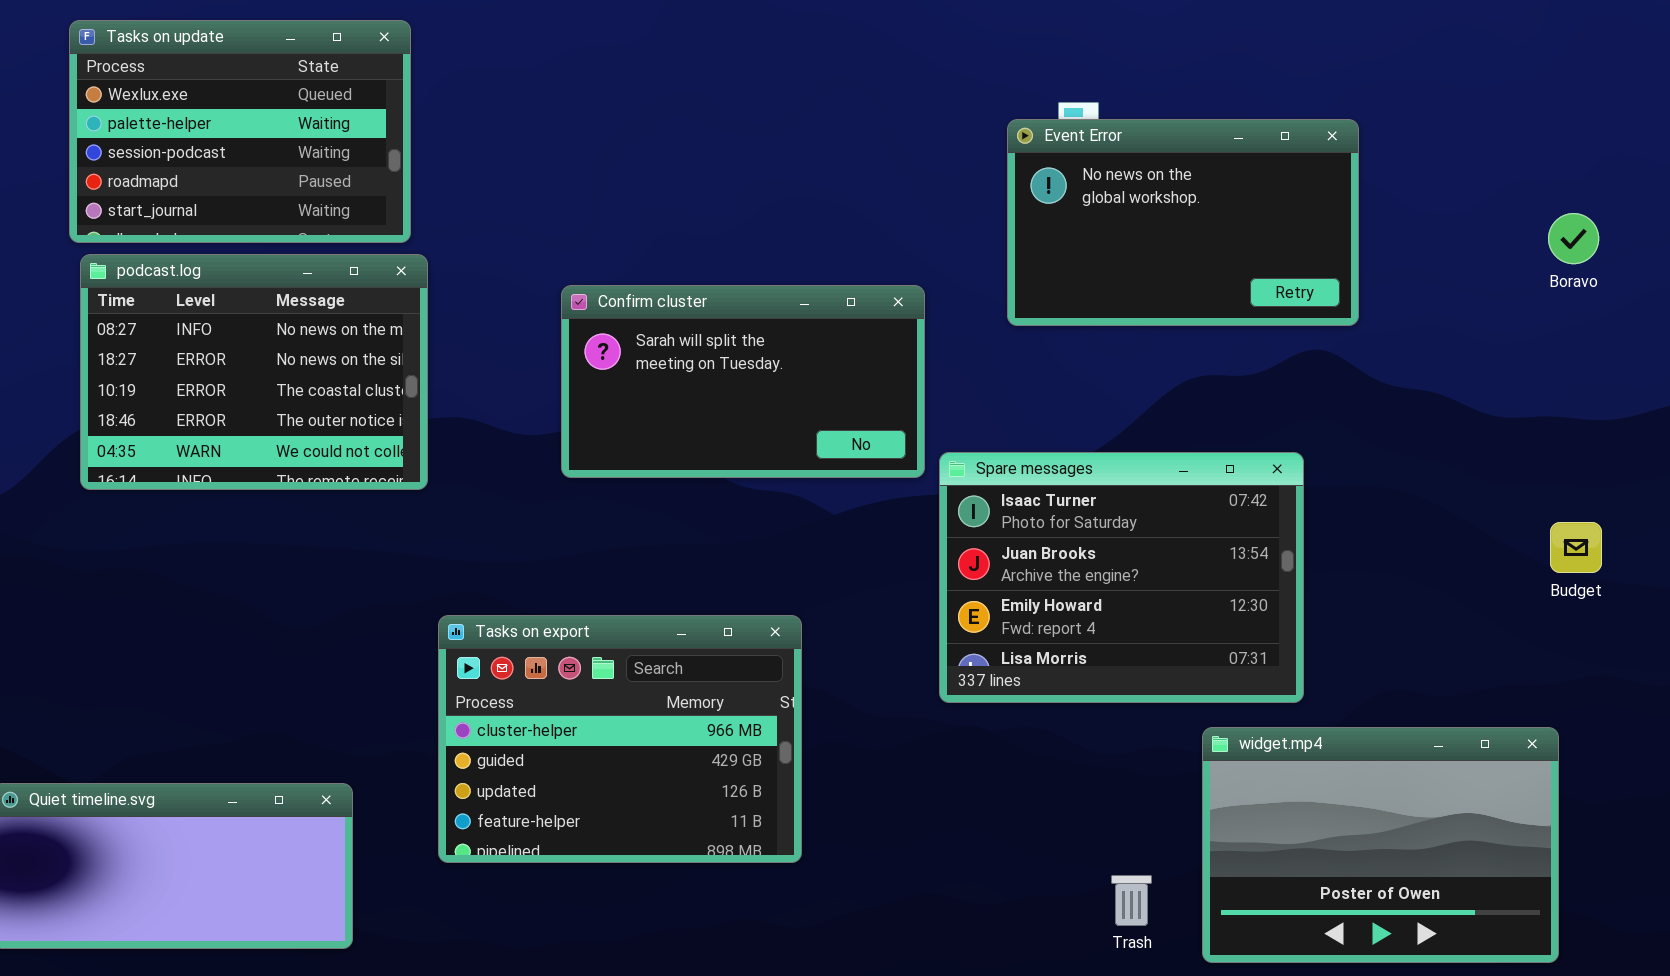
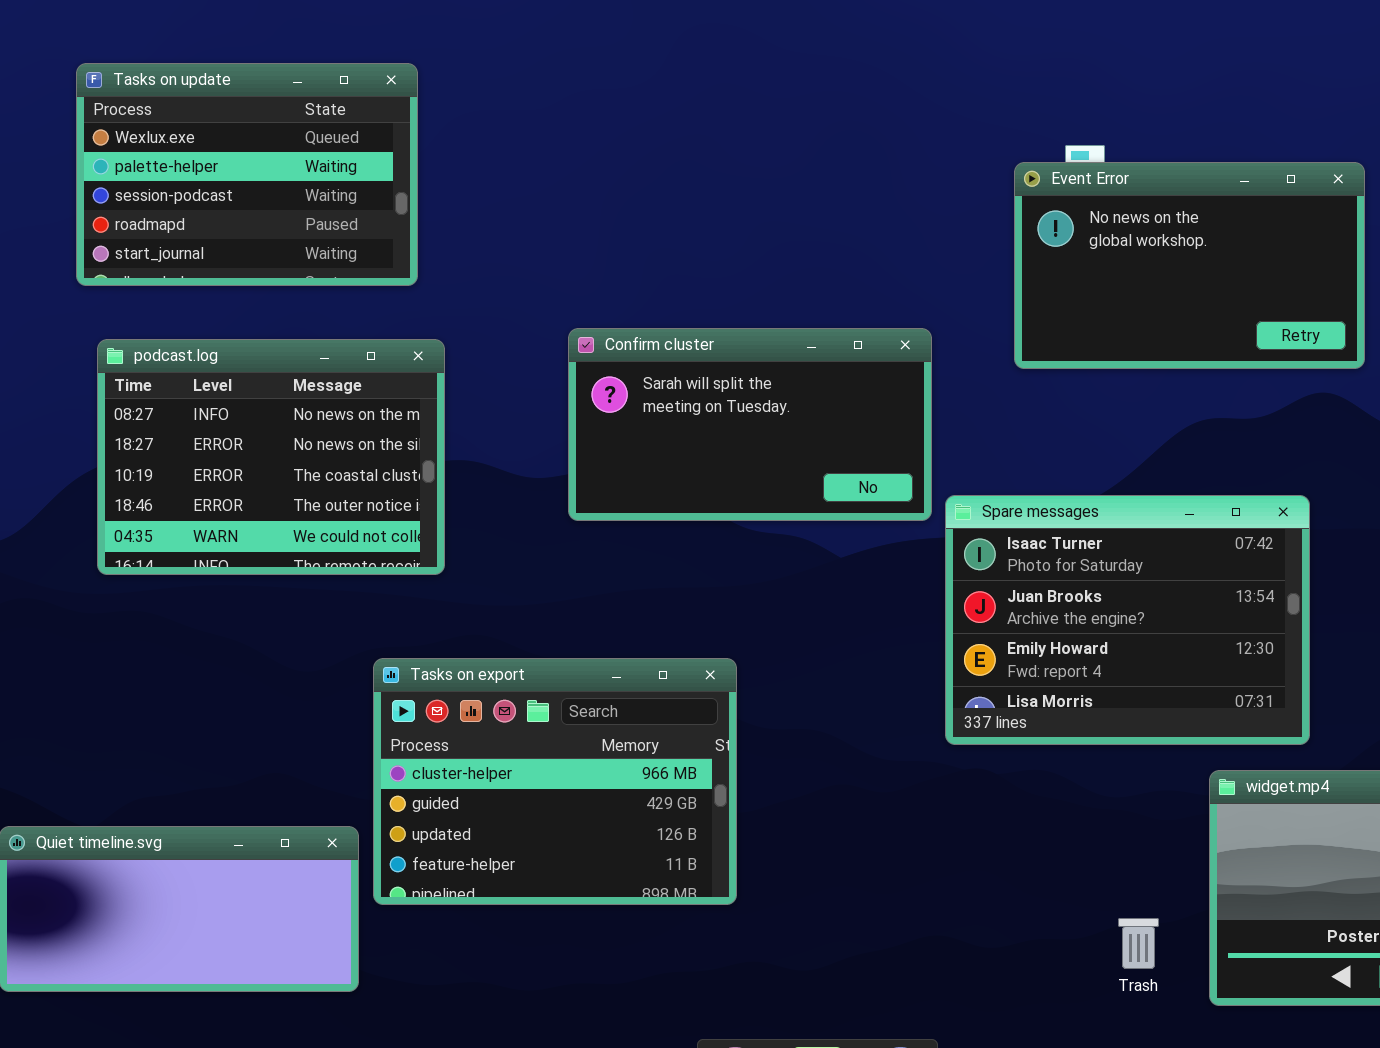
podcast.log: [80,254,428,490] -> [97,339,445,575], moved
Tasks on export: [438,615,802,863] -> [373,658,737,905], moved

